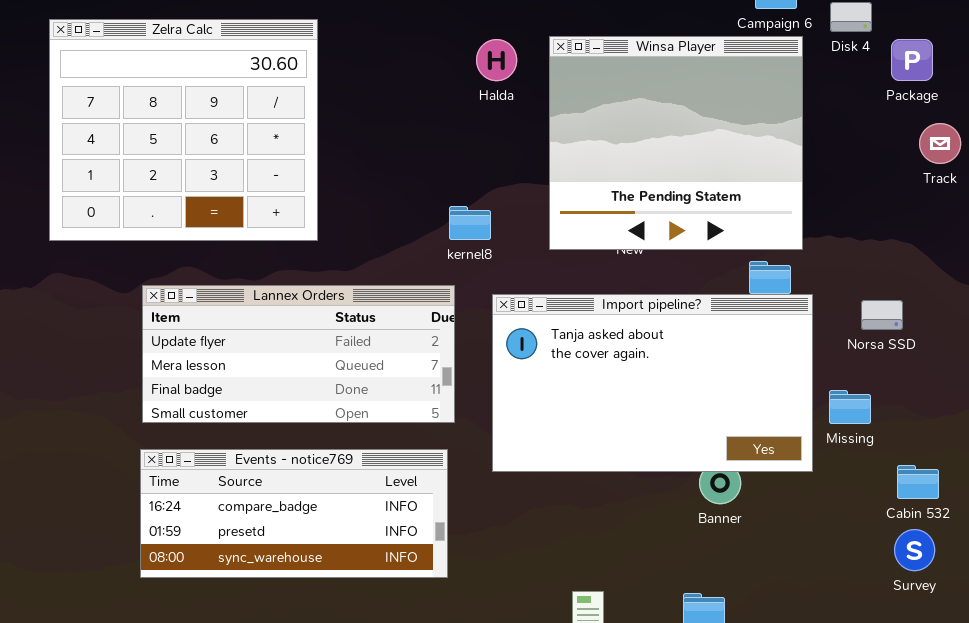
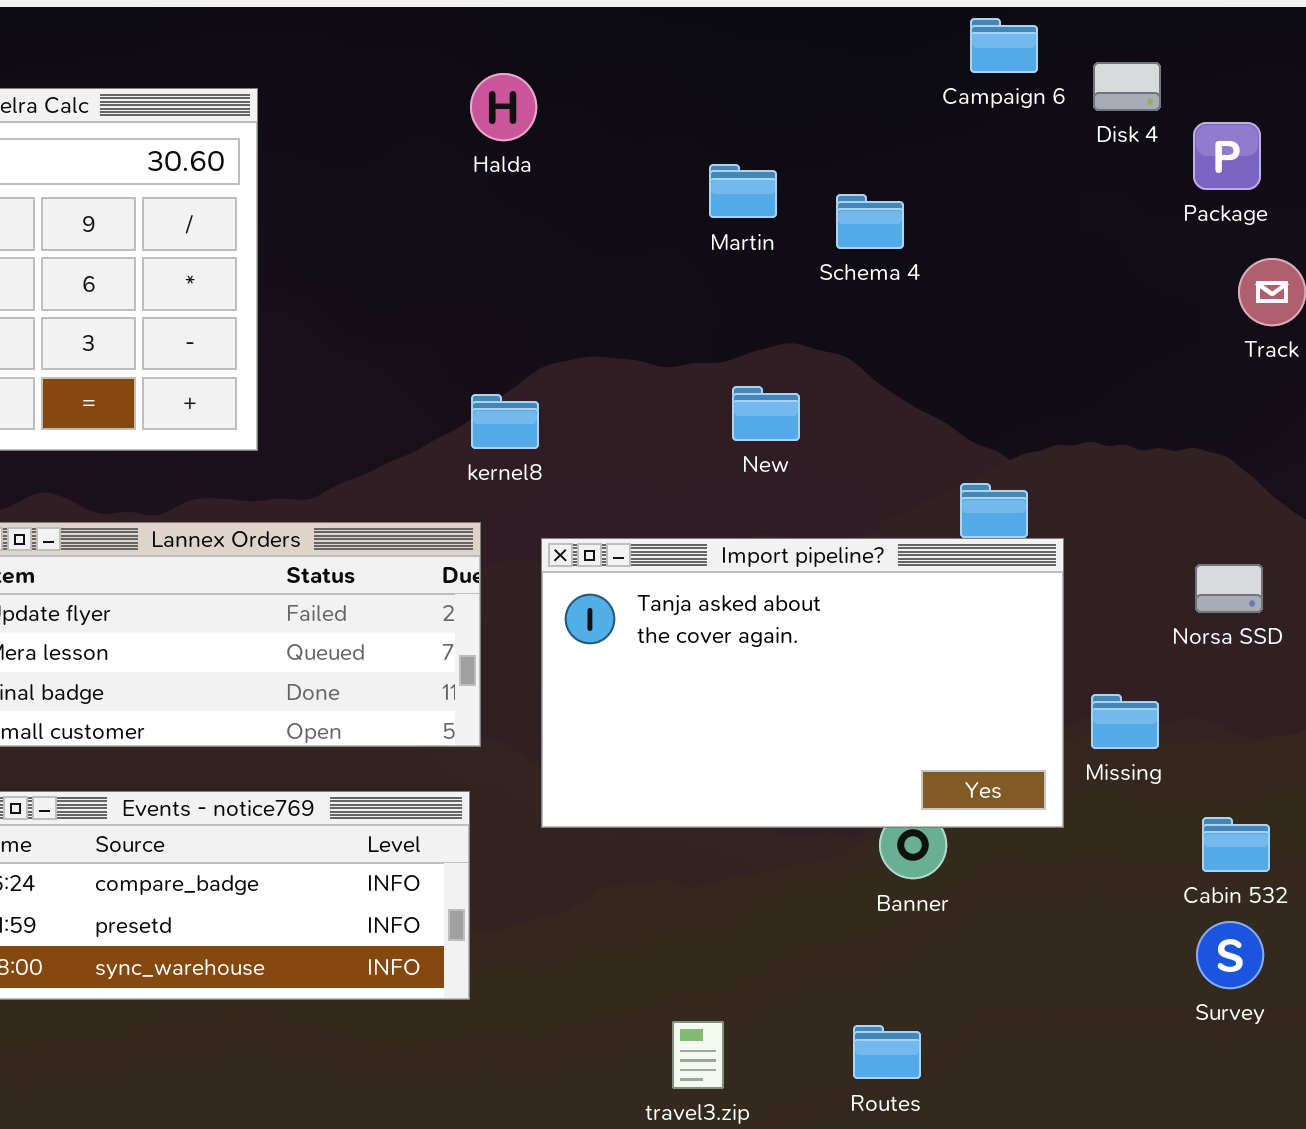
Winsa Player: [549,36,803,250] -> none, closed
Halda: [476,39,517,81] -> [470,73,537,141], moved
Norsa SSD: [861,300,903,330] -> [1195,564,1263,613], moved

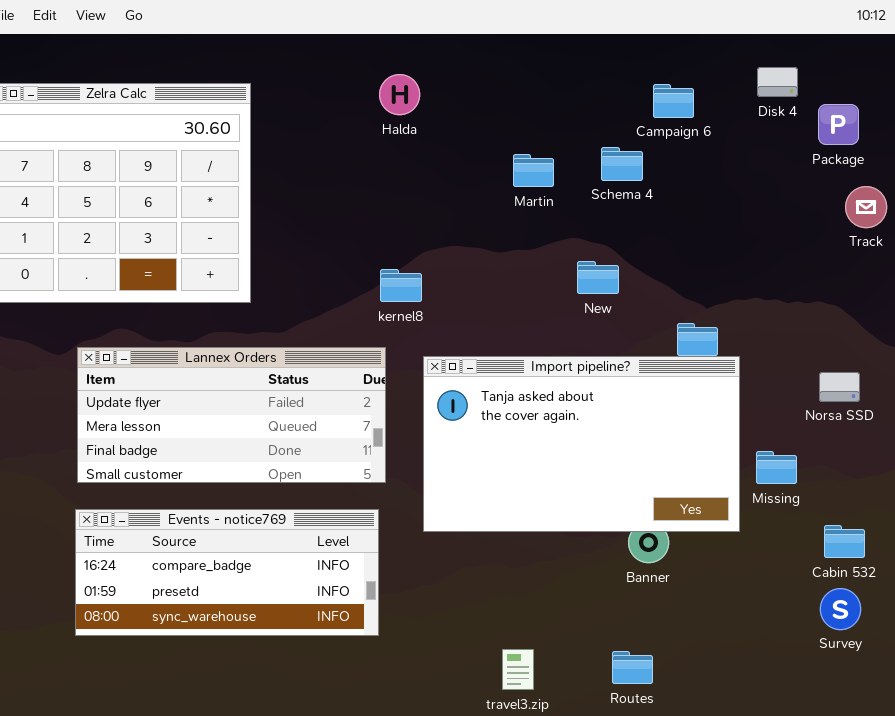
Campaign 6: [970,18,1038,73] -> [653,84,694,118], moved
Martin: [709,164,777,218] -> [513,154,554,187], moved
New: [732,386,800,441] -> [577,261,619,294], moved

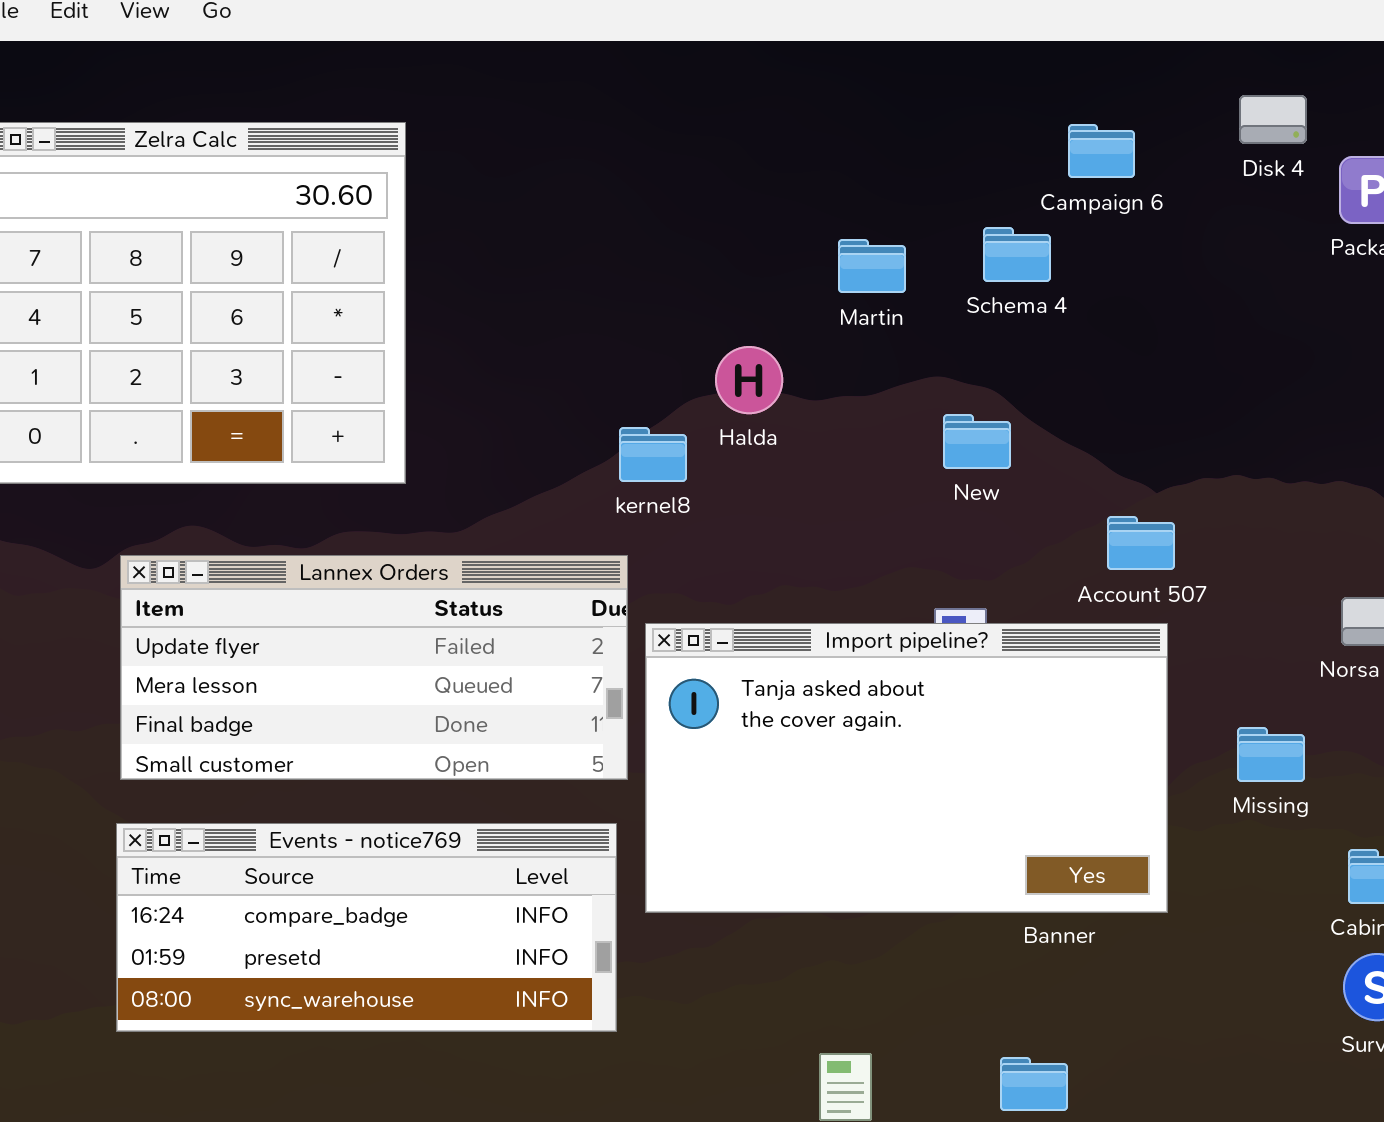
Halda: [379,74,420,115] -> [715,346,783,414], moved
Import pipeline?: [423,356,740,532] -> [645,623,1168,913], moved

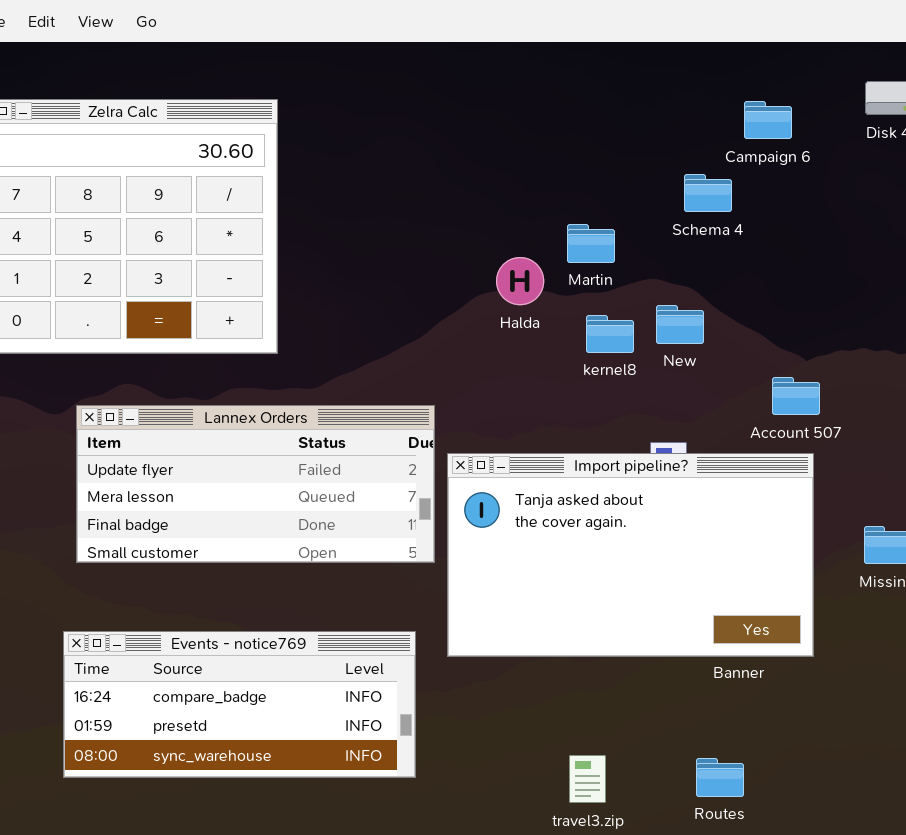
Martin: [838,239,906,293] -> [567,224,615,263], moved
kernel8: [619,427,687,482] -> [586,315,634,353], moved
Events - notice769: [116,823,617,1032] -> [63,631,416,778], moved

